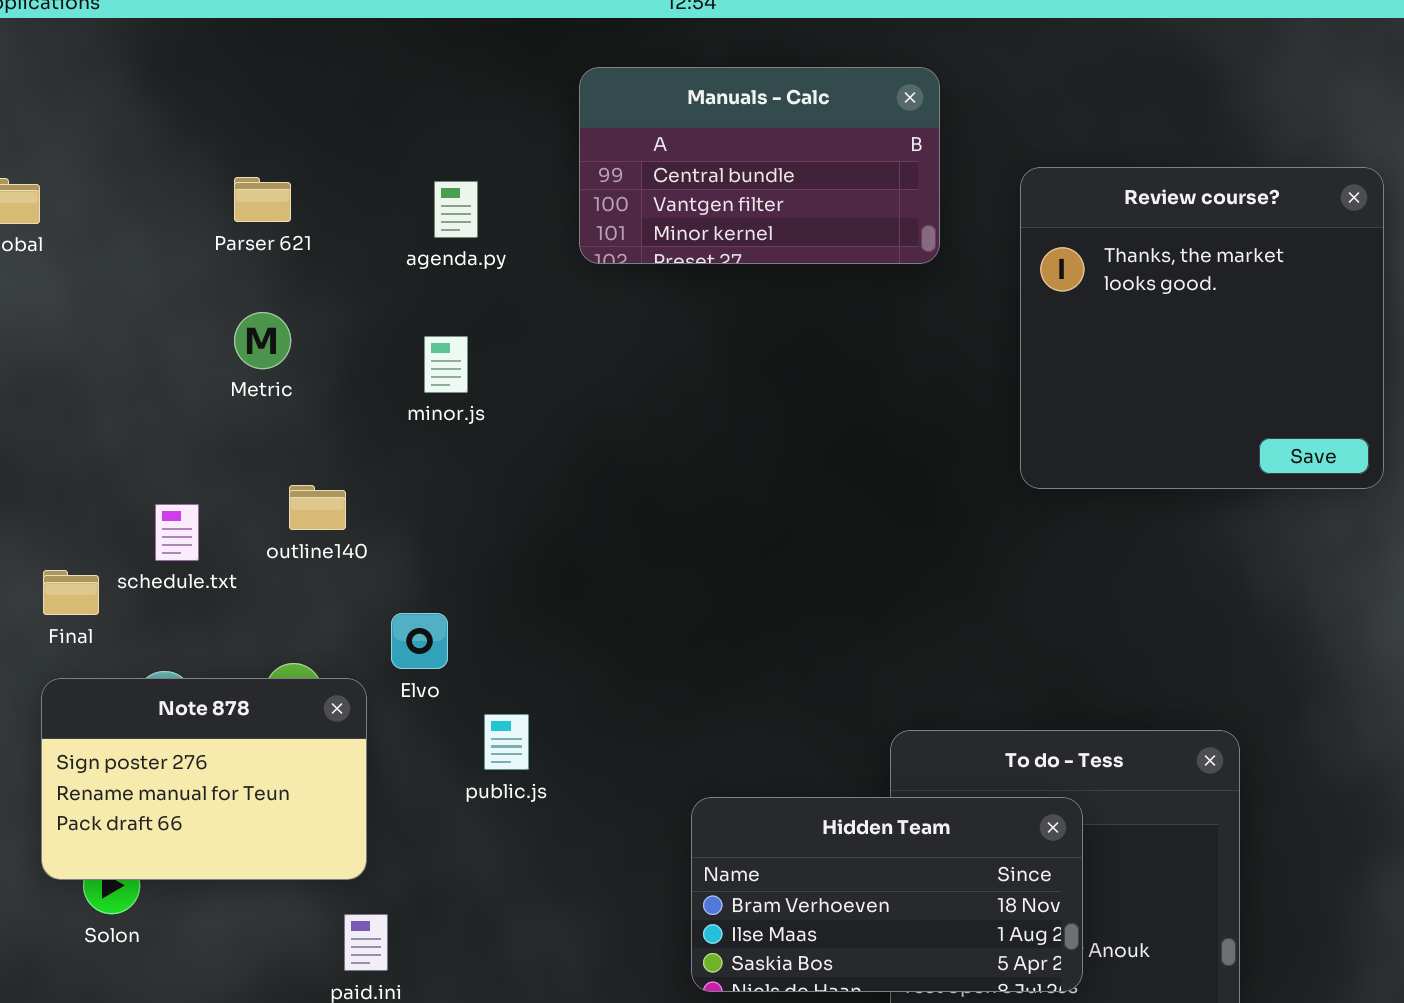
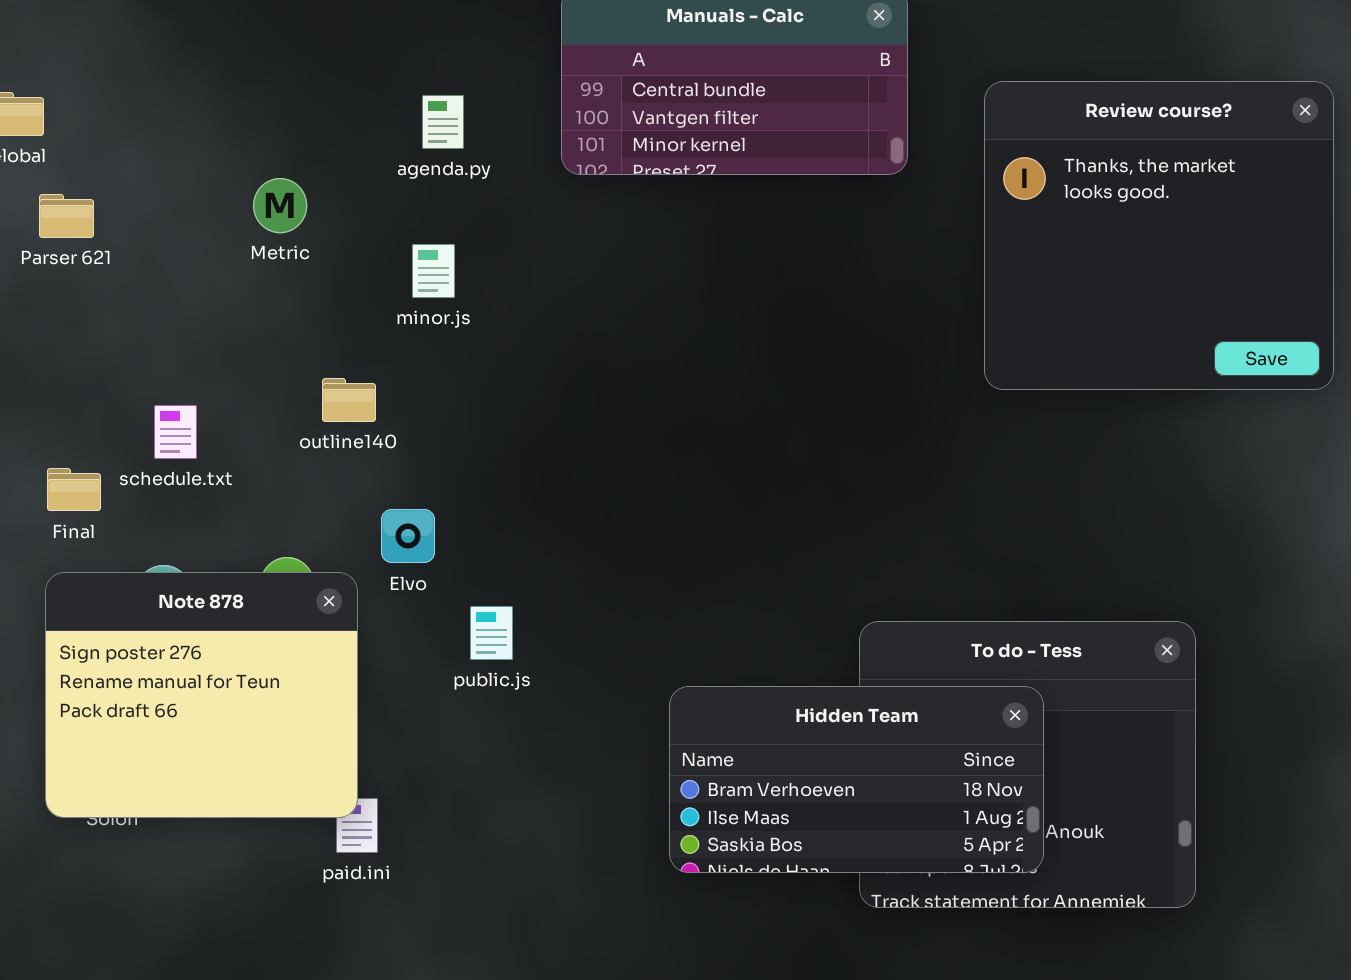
Parser 621: [234,177,291,222] -> [39,194,94,238], moved
Metric: [234,312,291,369] -> [253,178,307,233], moved
outline140: [289,485,346,530] -> [322,378,376,422], moved
Note 878: [41,678,367,880] -> [45,572,358,818], resized

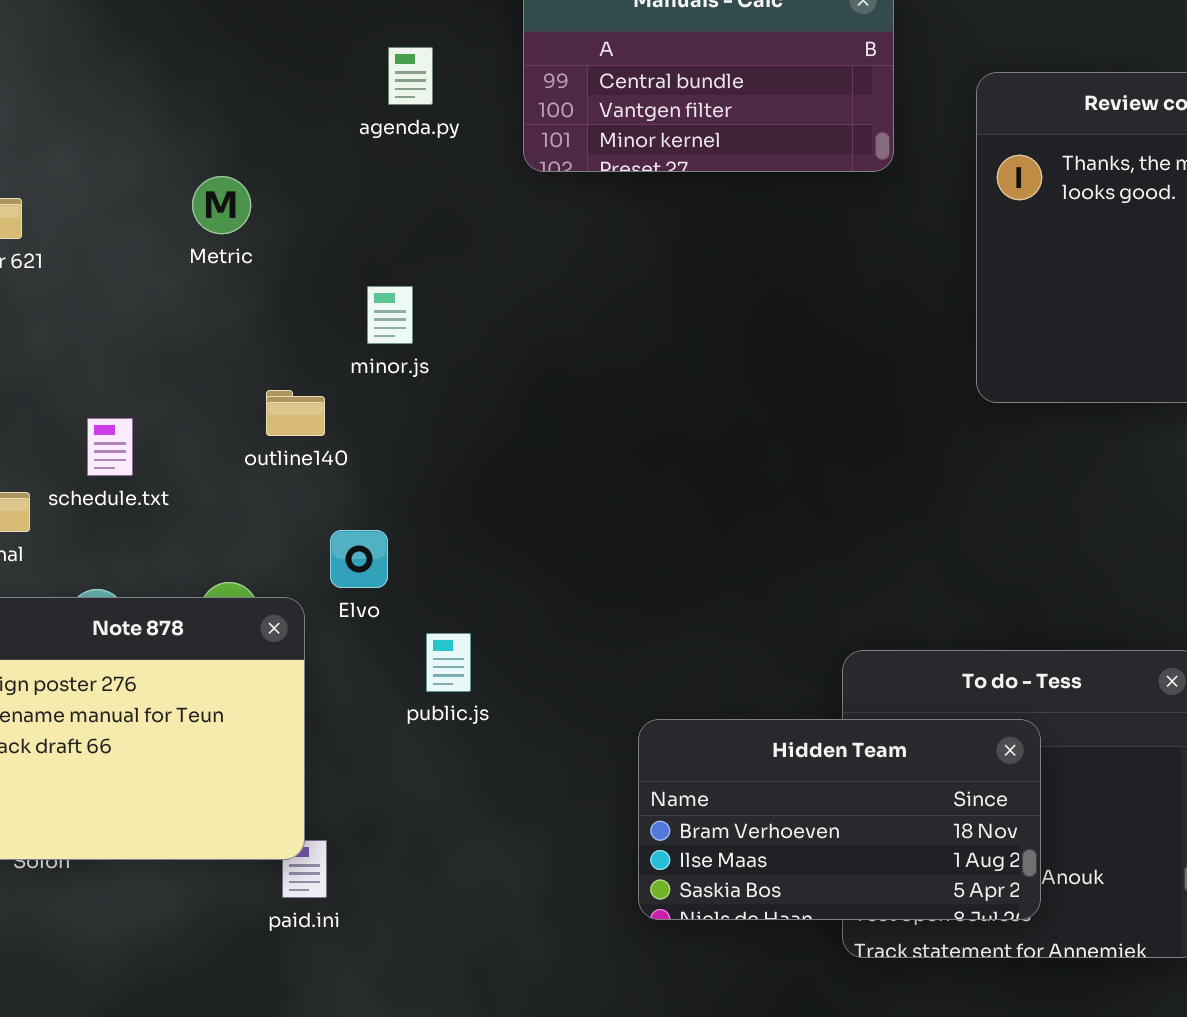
agenda.py: [422,95,464,149] -> [388,47,433,105], moved
minor.js: [412,244,455,298] -> [367,286,413,344], moved

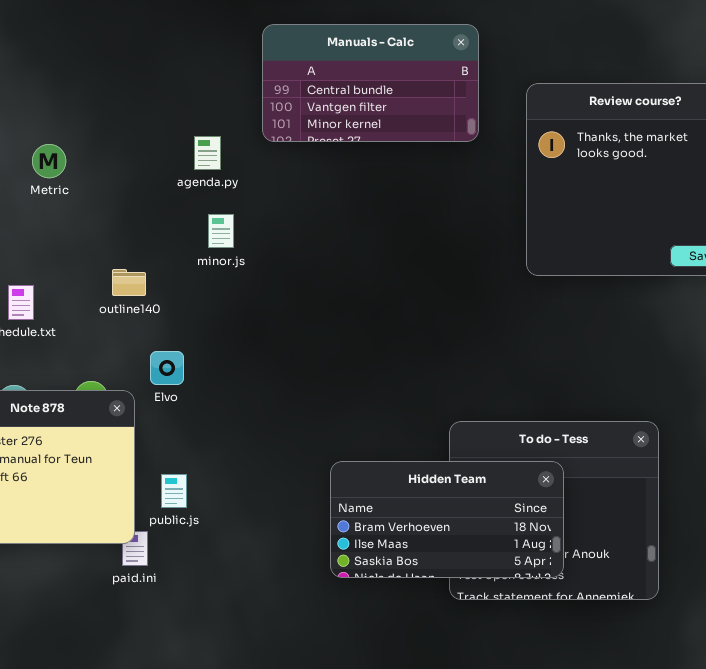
agenda.py: [388,47,433,105] -> [194,136,221,170], moved
Metric: [192,176,251,234] -> [32,144,66,178], moved
minor.js: [367,286,413,344] -> [208,214,234,248], moved
public.js: [426,633,471,692] -> [161,474,187,508], moved

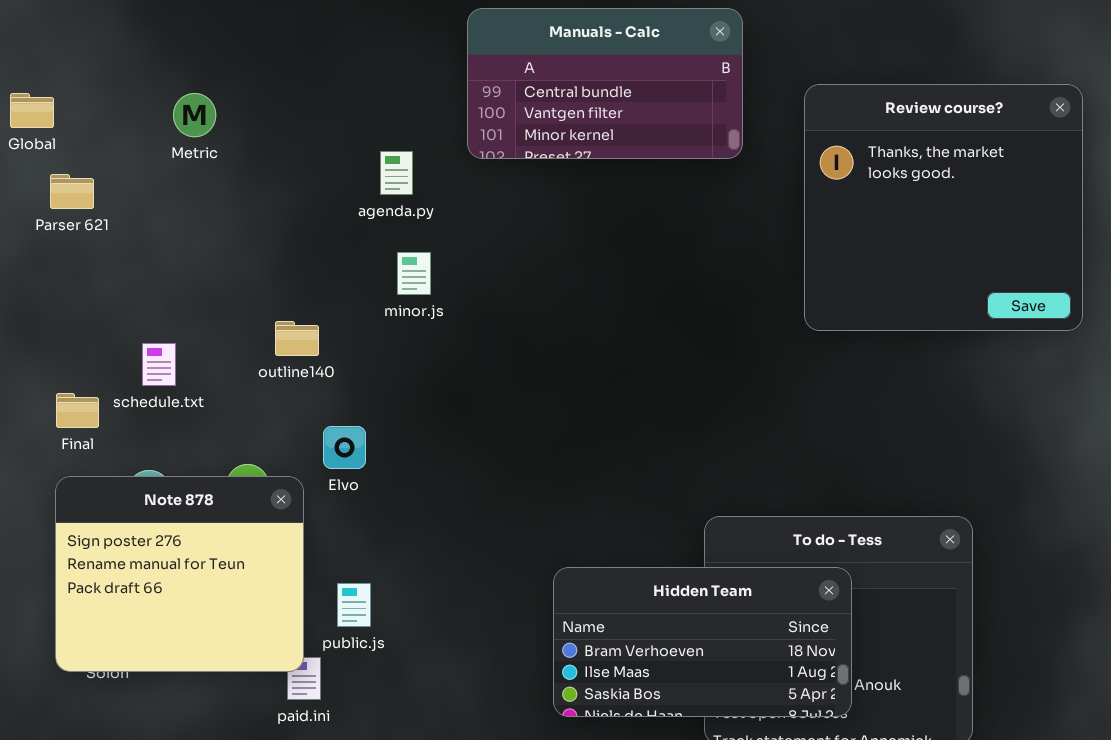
Metric: [32,144,66,178] -> [173,93,216,137], moved

